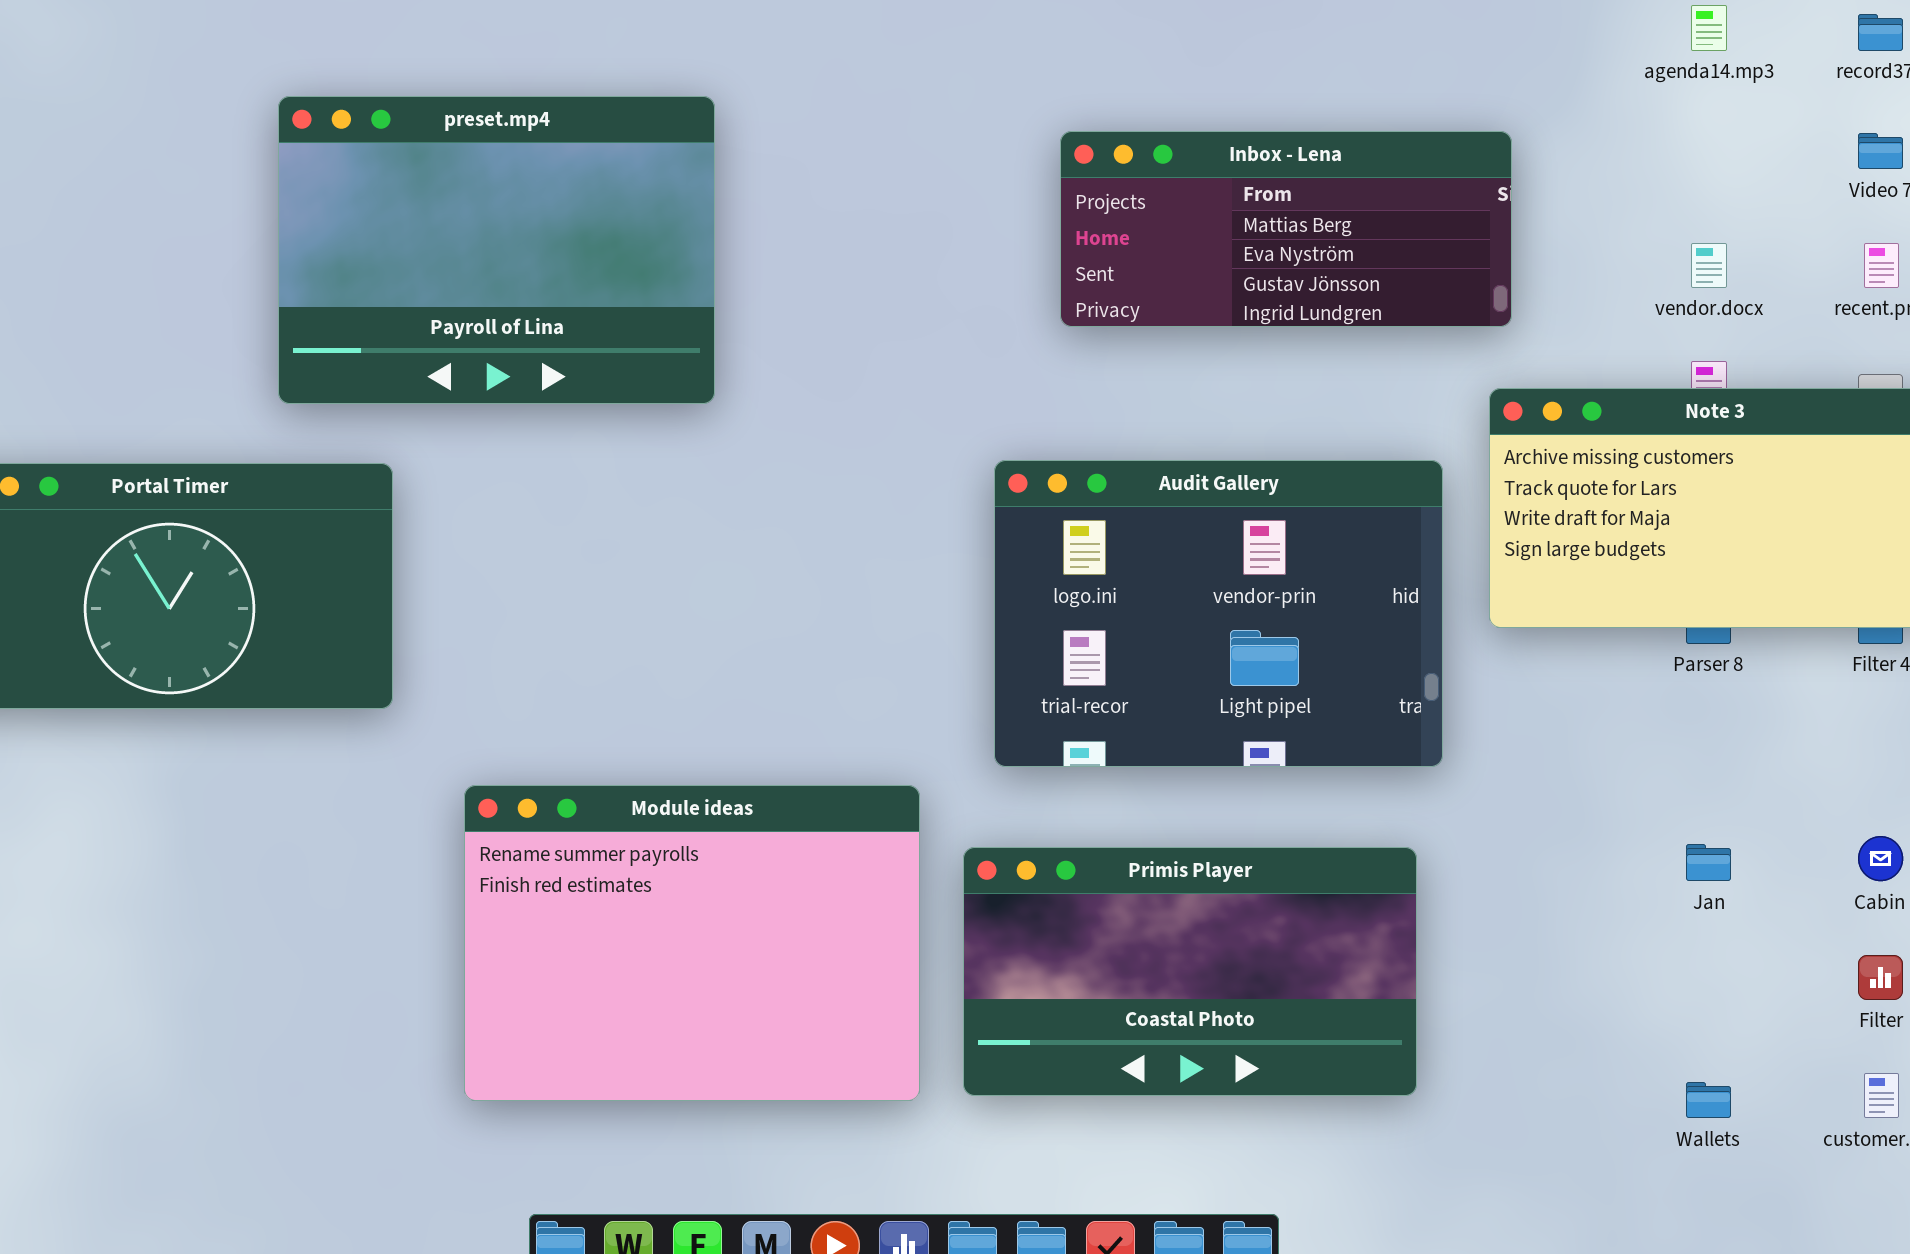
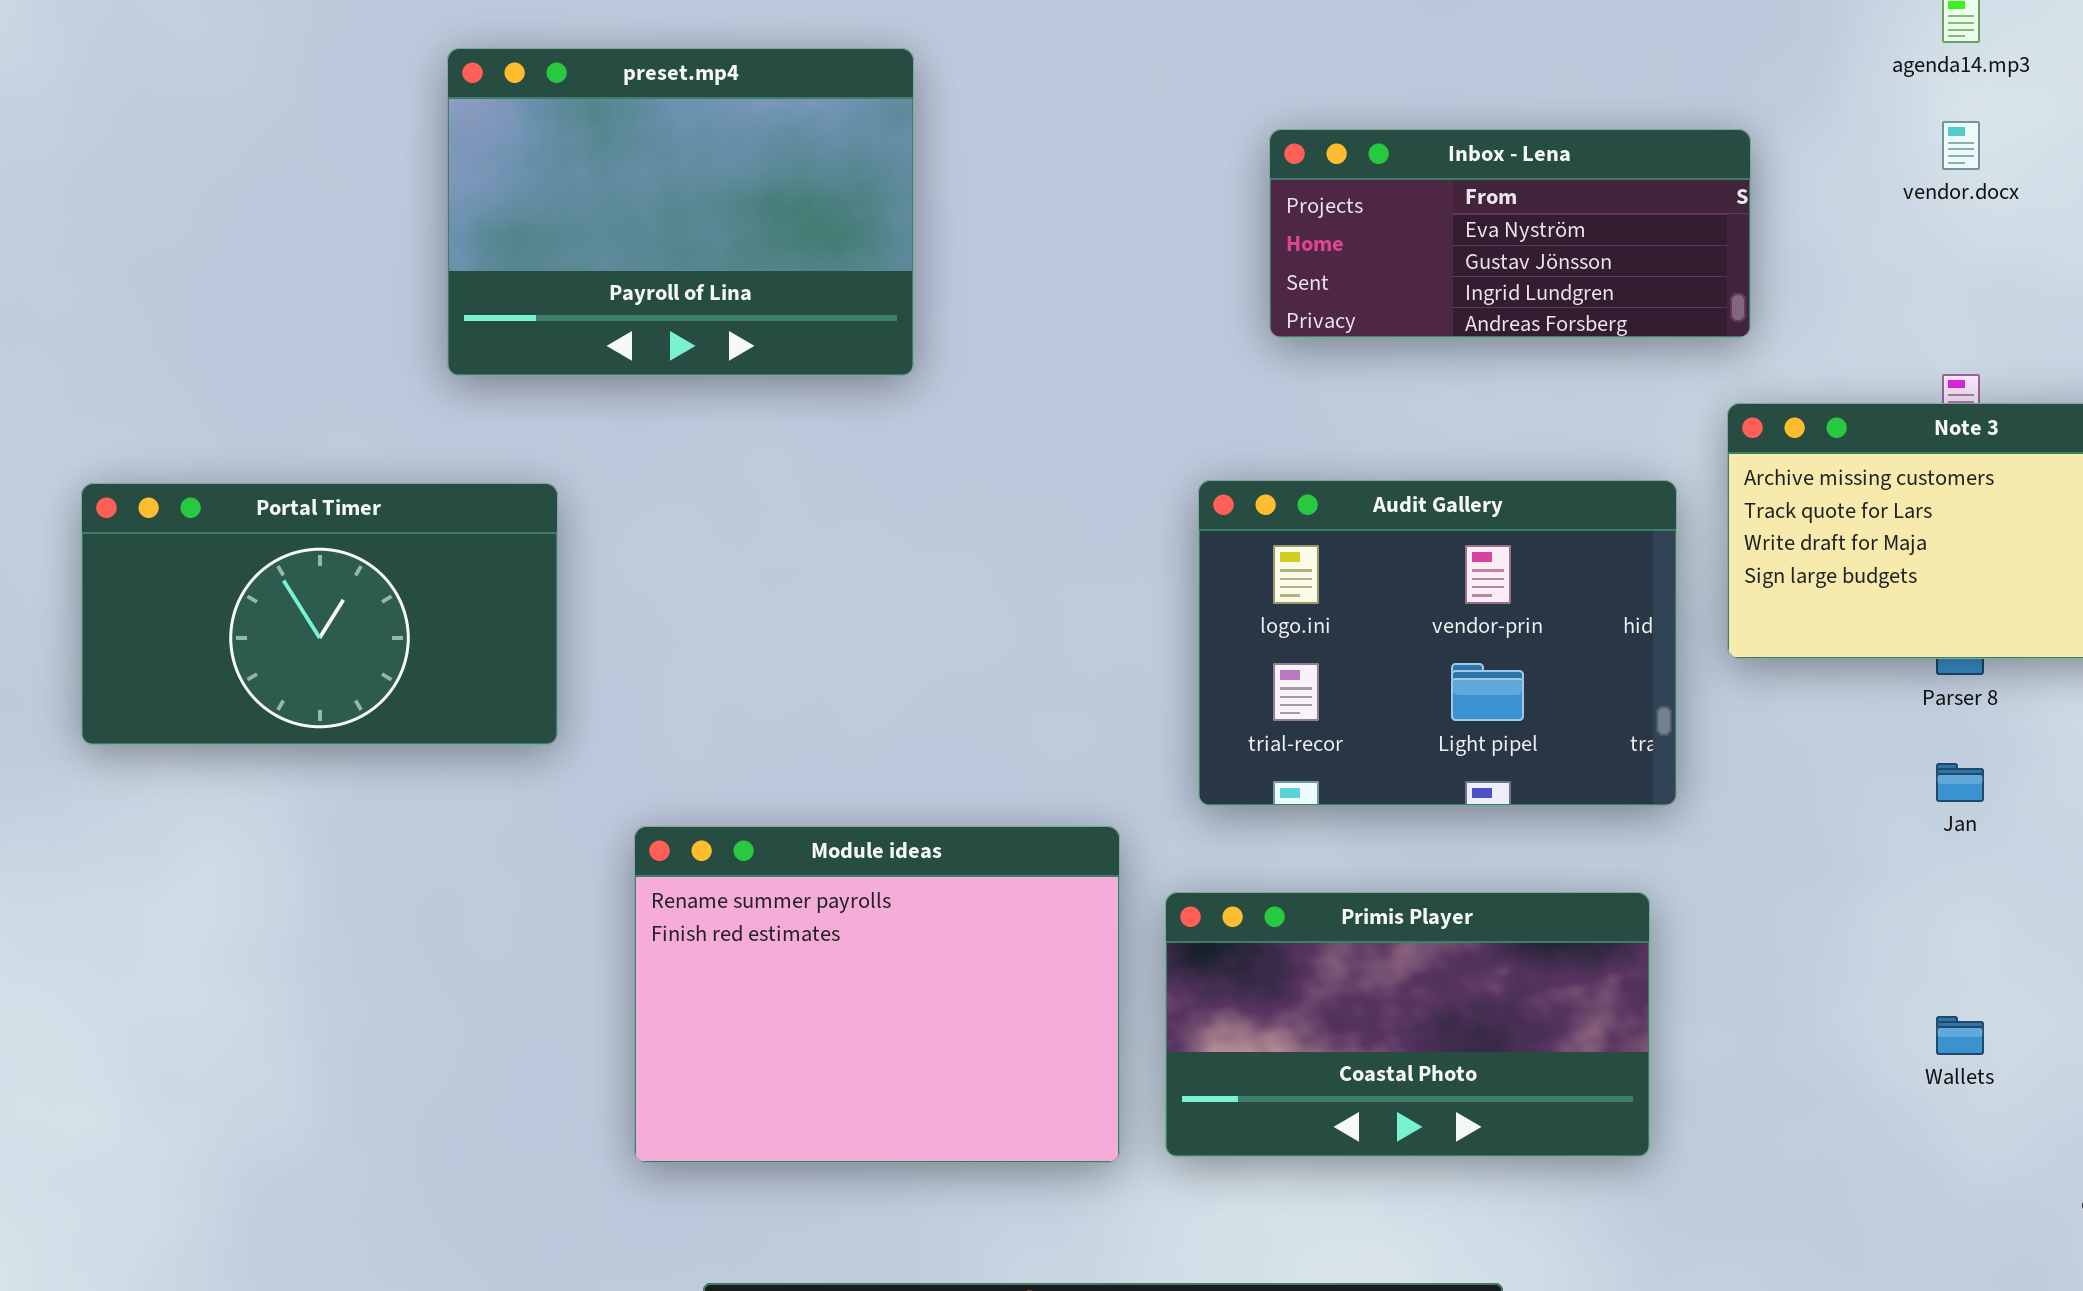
preset.mp4: [278,96,715,404] -> [447,48,914,376], moved
Inbox - Lena: [1060,131,1512,327] -> [1269,129,1751,338], scrolled down 1 row
vendor.docx: [1691,243,1727,288] -> [1942,121,1980,170], moved
Jan: [1686,844,1731,881] -> [1936,763,1984,802], moved
Wallets: [1686,1082,1731,1118] -> [1936,1016,1984,1055], moved

